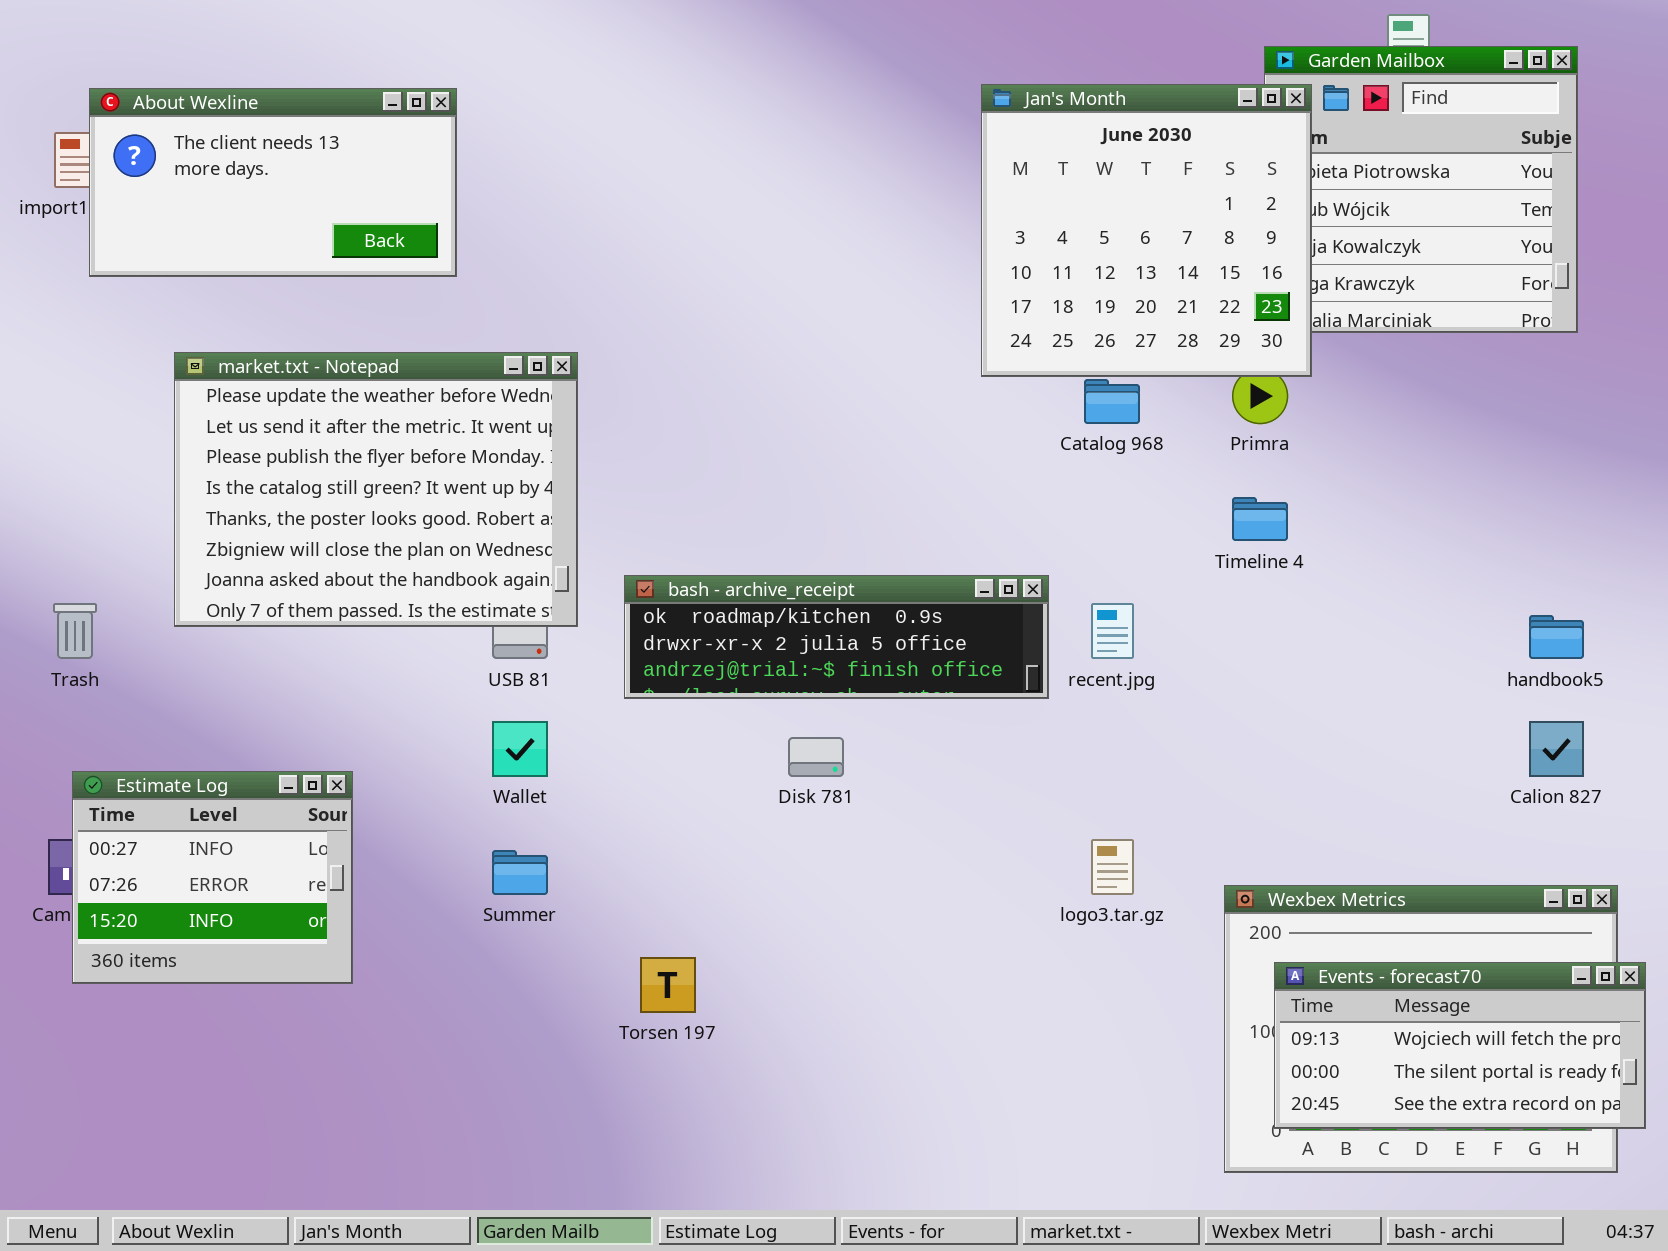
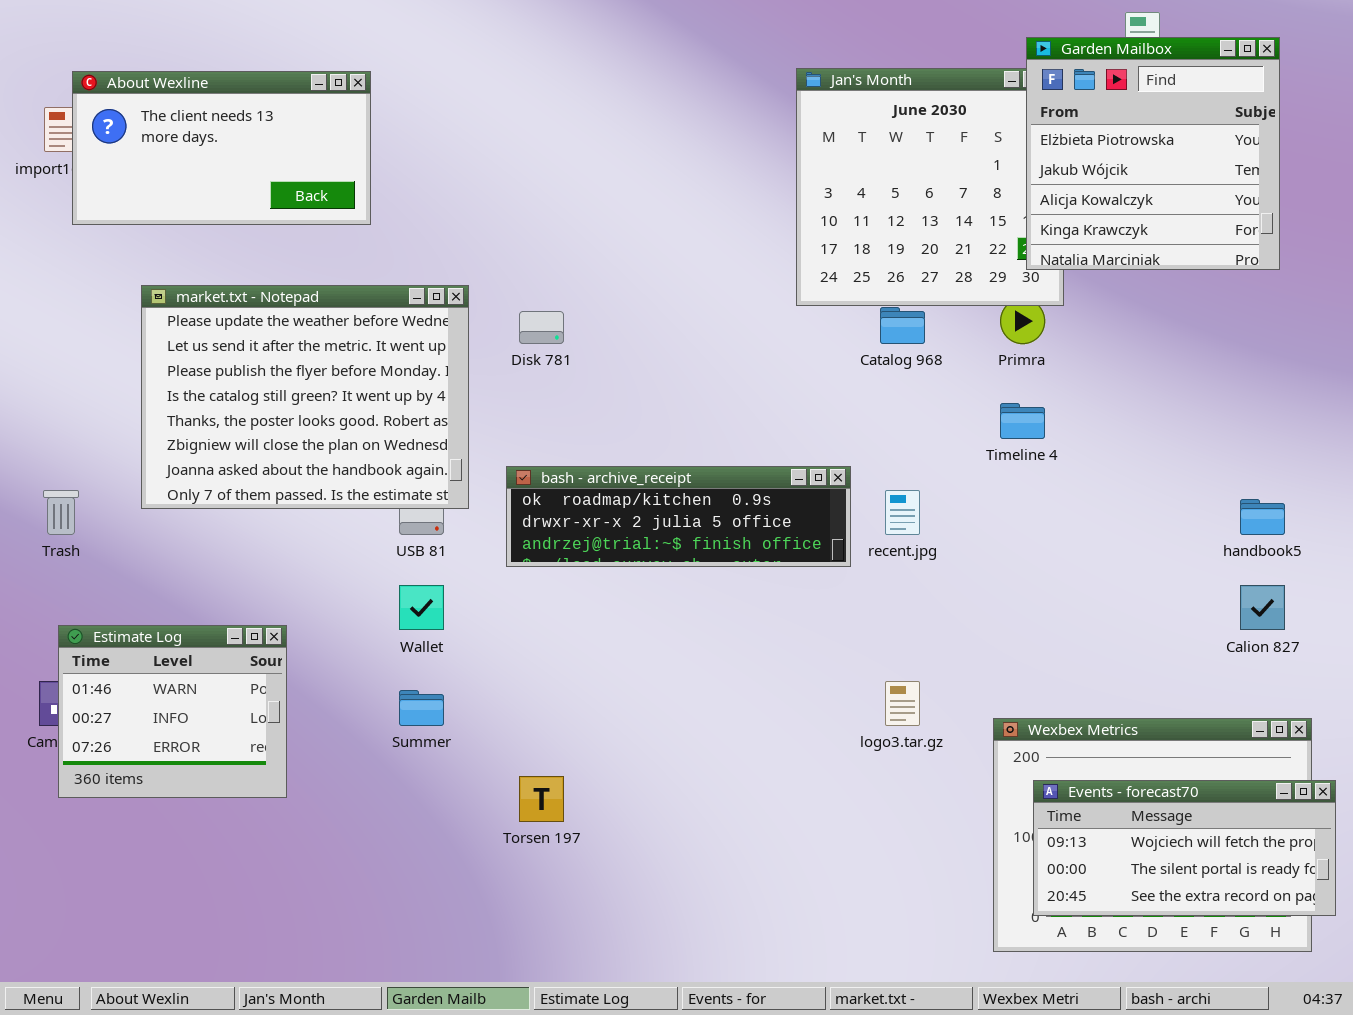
Garden Mailbox: [1264,46,1578,333] -> [1026,37,1280,270], raised
Disk 781: [788,737,844,777] -> [519,311,564,344], moved
Estimate Log: [72,771,353,984] -> [58,625,287,798], scrolled up 1 row

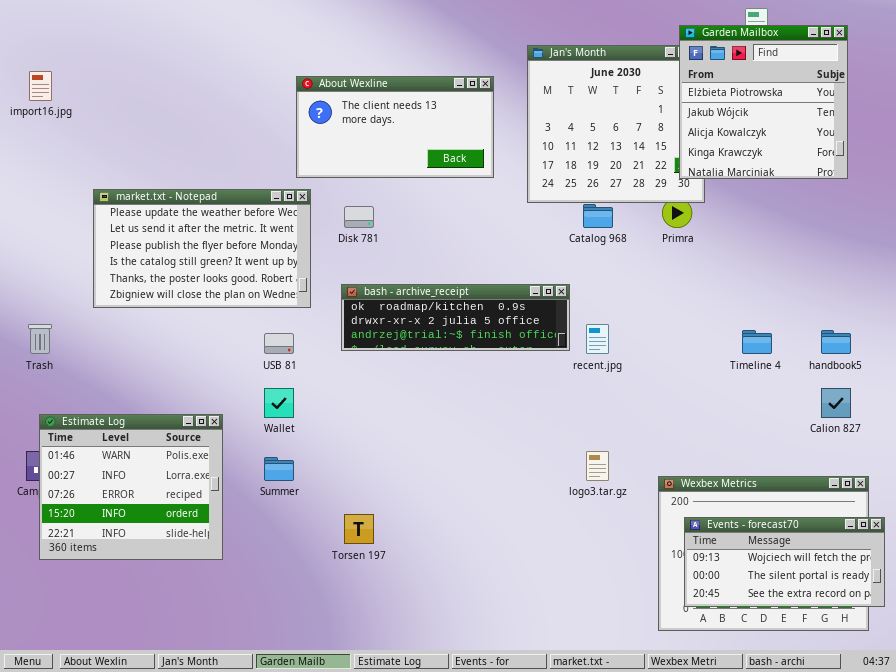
About Wexline: [72,71,371,225] -> [296,76,494,178], moved
market.txt - Notepad: [141,285,469,509] -> [93,189,311,308], resized
Timeline 4: [1000,403,1045,439] -> [742,330,772,354], moved
bash - archive_receipt: [506,466,851,567] -> [341,284,570,351], moved
Estimate Log: [58,625,287,798] -> [39,414,223,560], resized

